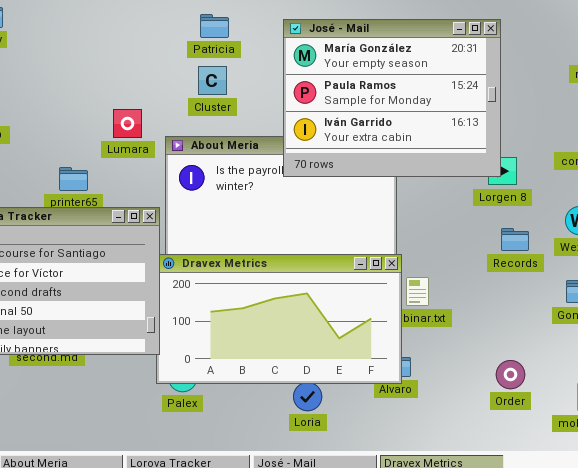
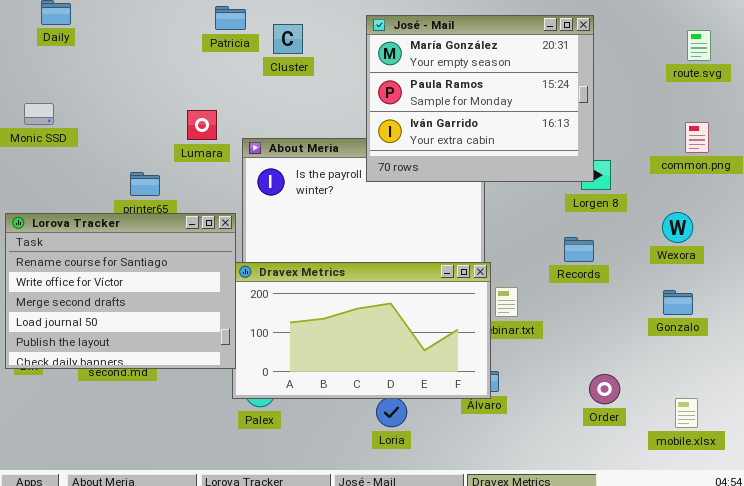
Patricia: [200,14,229,38] -> [215,6,246,30], moved
Cluster: [198,66,227,95] -> [273,24,303,54], moved
Records: [501,228,529,251] -> [564,237,594,262], moved

